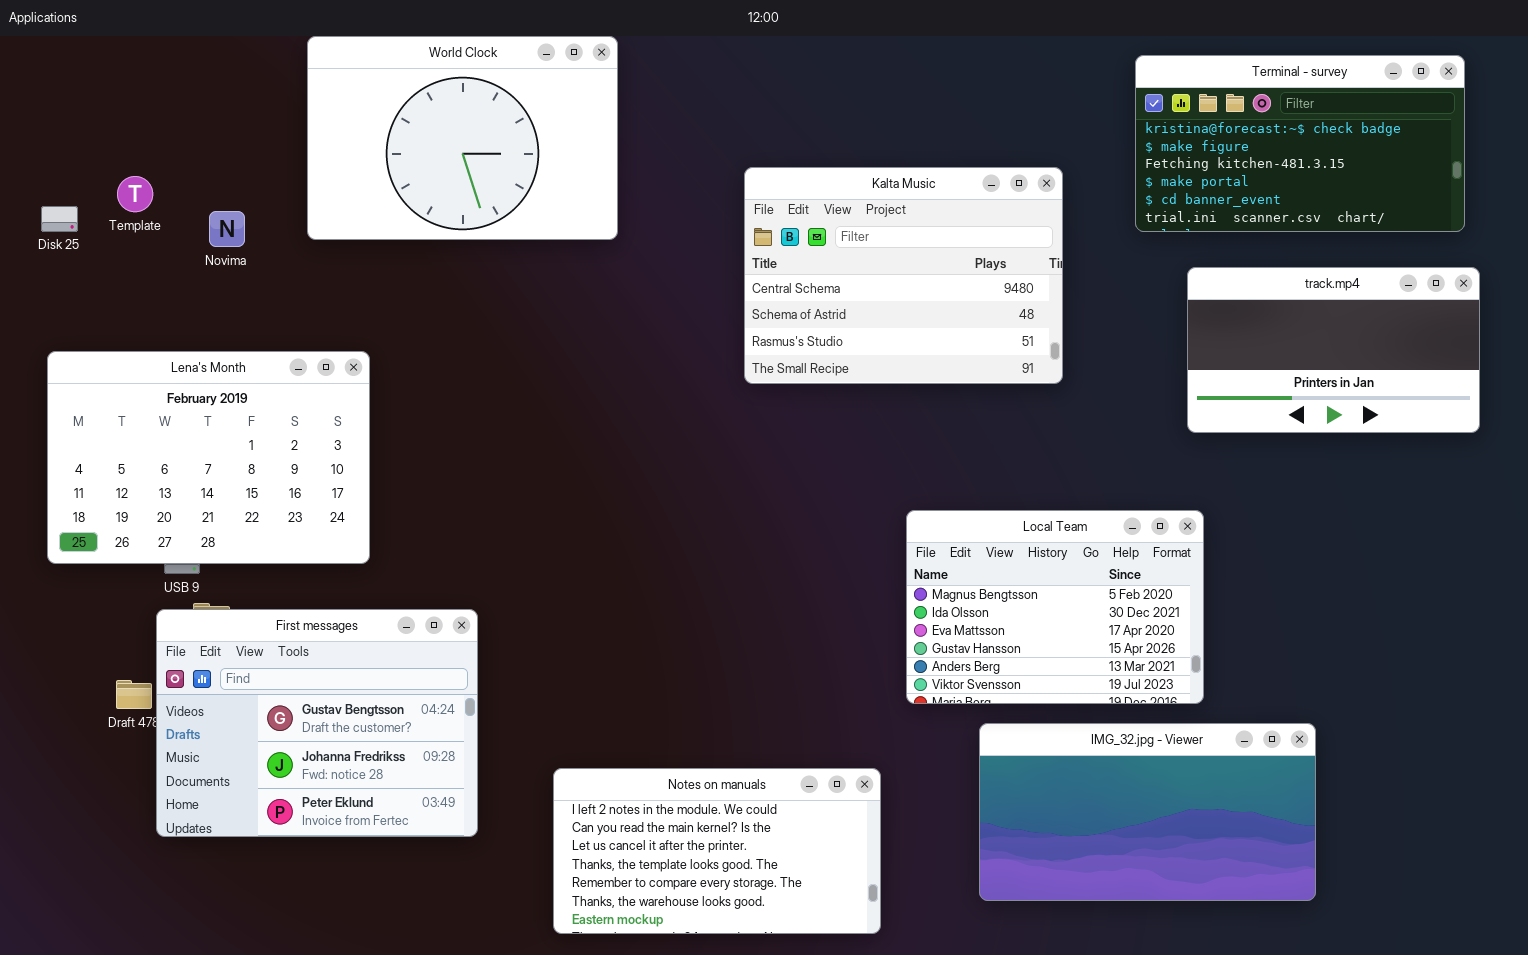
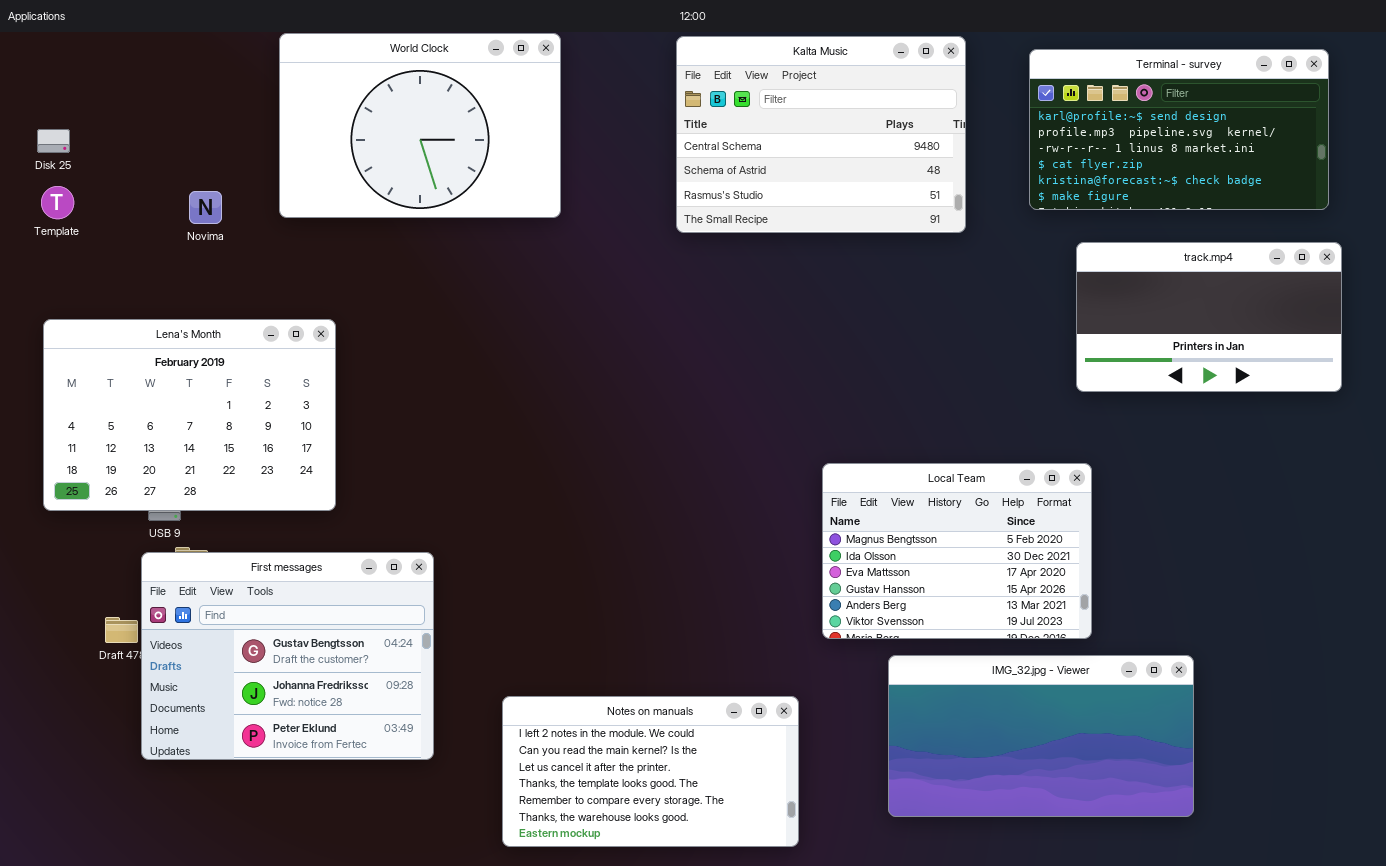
Terminal - survey: [1135,55,1465,232] -> [1029,49,1329,210], scrolled up 4 rows
Kalta Music: [744,167,1063,384] -> [676,36,966,233], moved
Template: [117,176,153,212] -> [41,186,74,219], moved
Disk 25: [41,206,78,232] -> [37,129,70,153], moved

